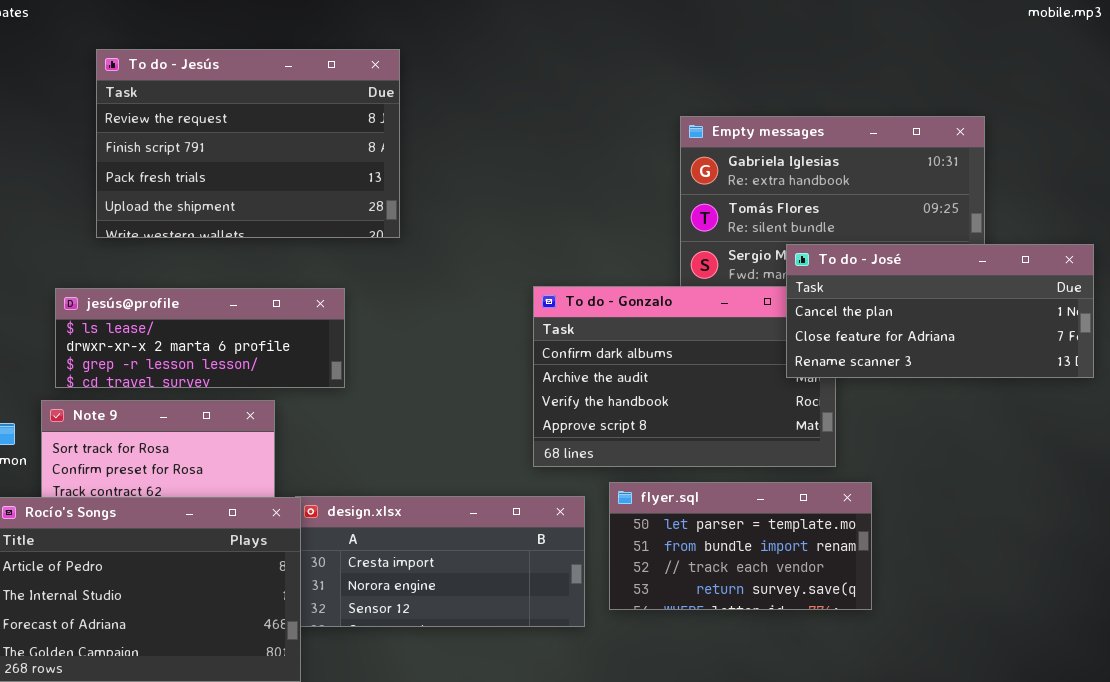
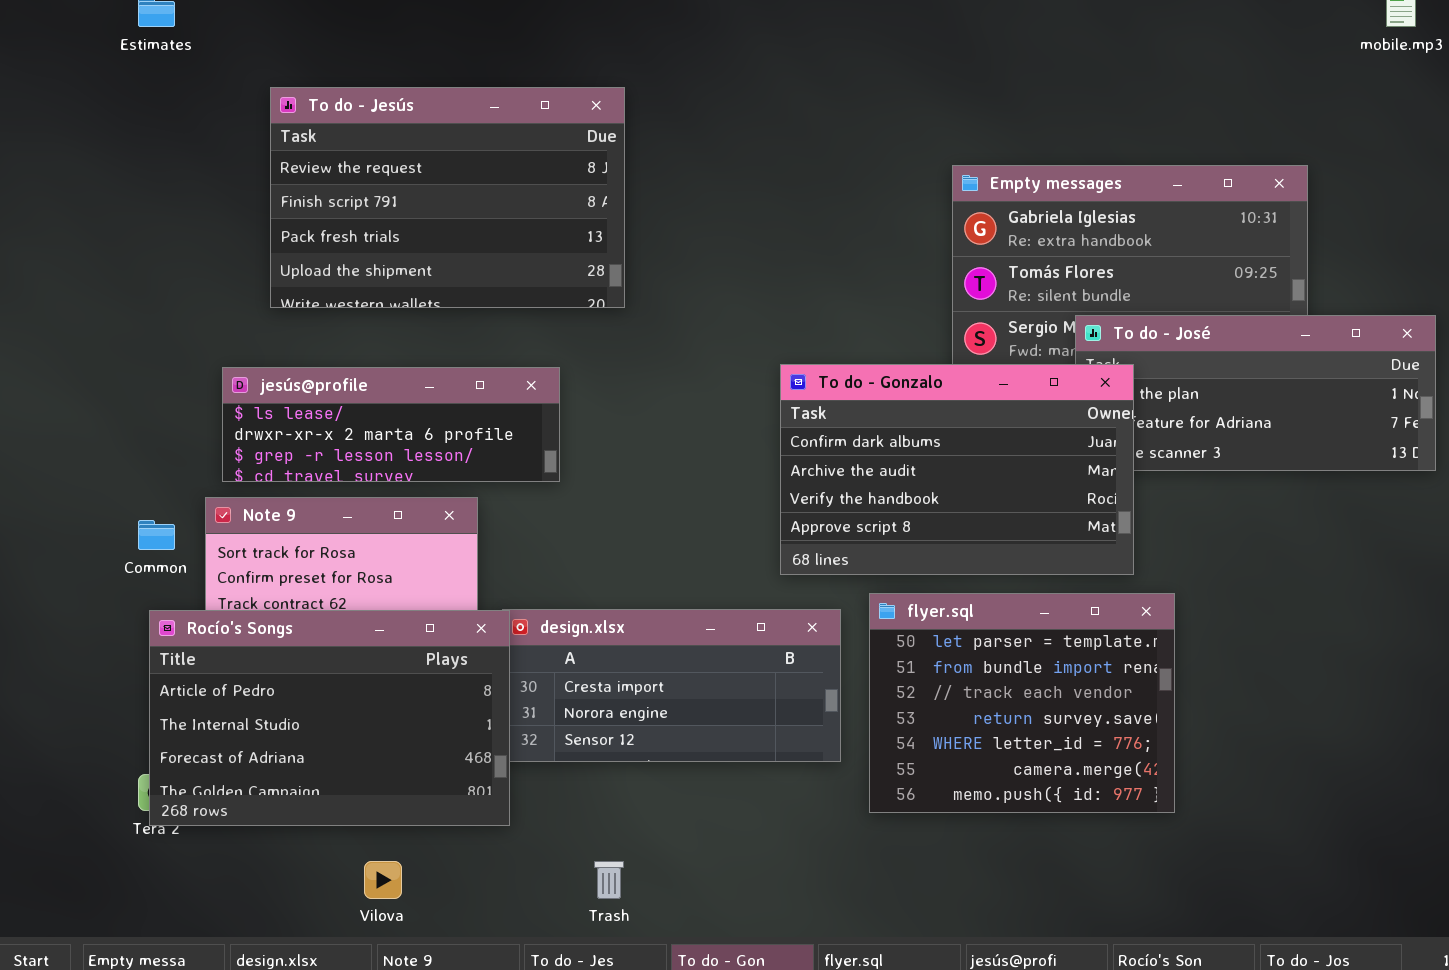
To do - Gonzalo: [533,286,836,467] -> [780,364,1134,575], raised
flyer.sql: [609,482,872,610] -> [869,593,1175,813], resized

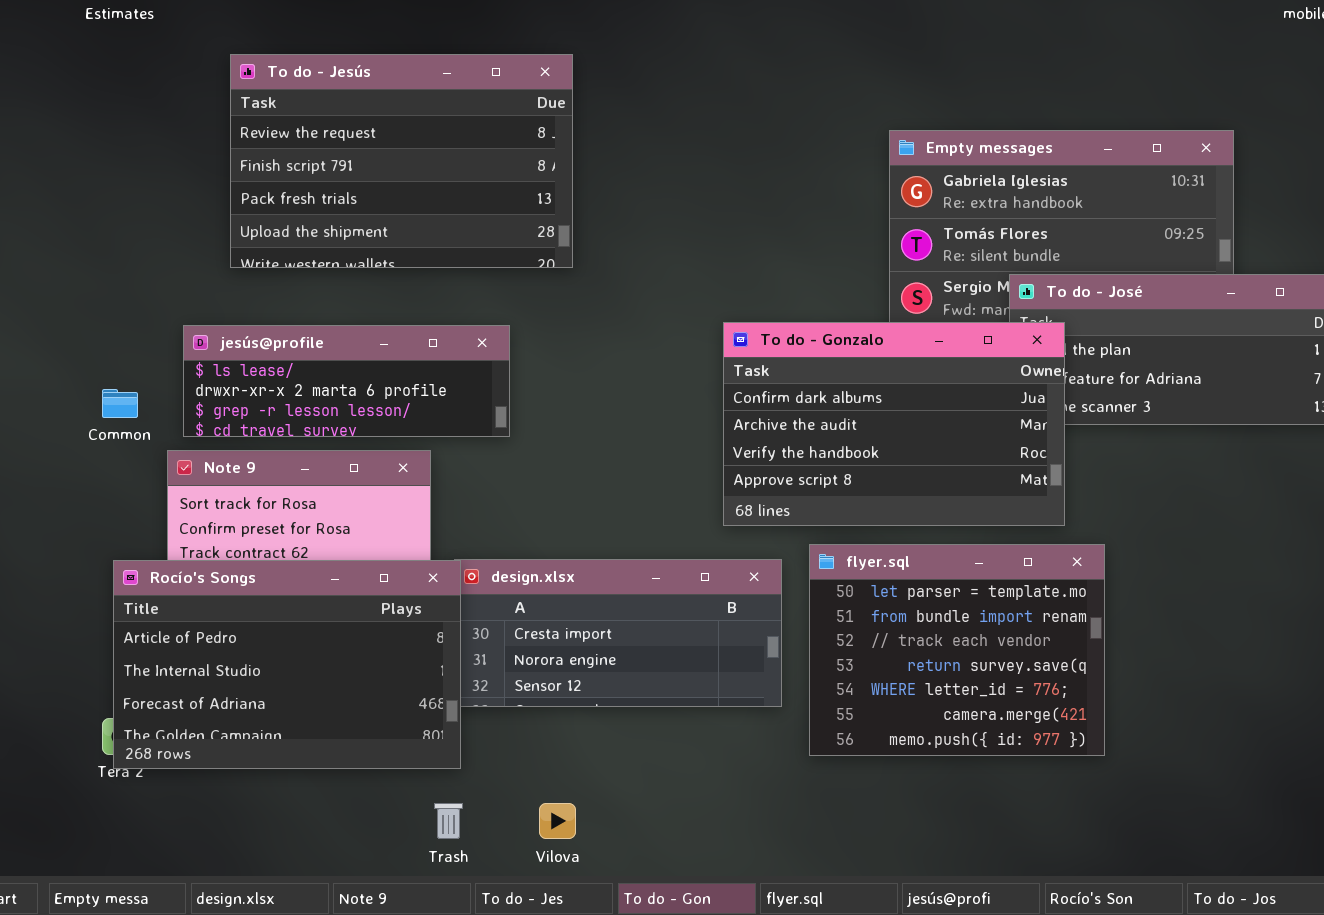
Common: [138,520,175,550] -> [102,389,138,418], moved
Vilova: [364,861,402,899] -> [539,803,576,839], moved
Trash: [594,861,624,899] -> [434,803,463,839], moved

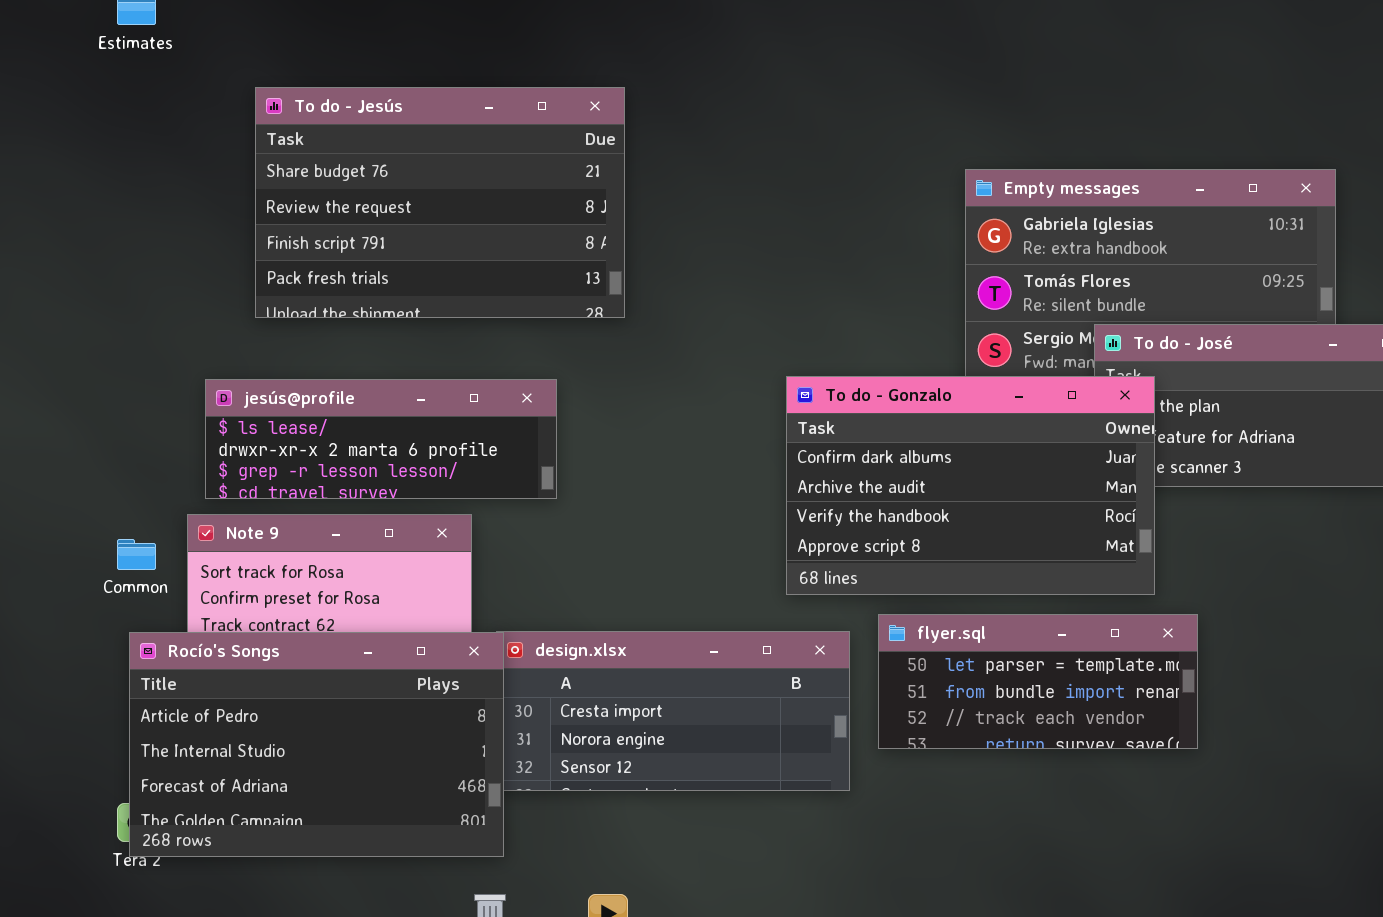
To do - Jesús: [230,54,573,268] -> [255,87,625,318], scrolled up 1 row
Common: [102,389,138,418] -> [117,539,156,570], moved
flyer.sql: [809,544,1105,756] -> [878,614,1198,749], resized

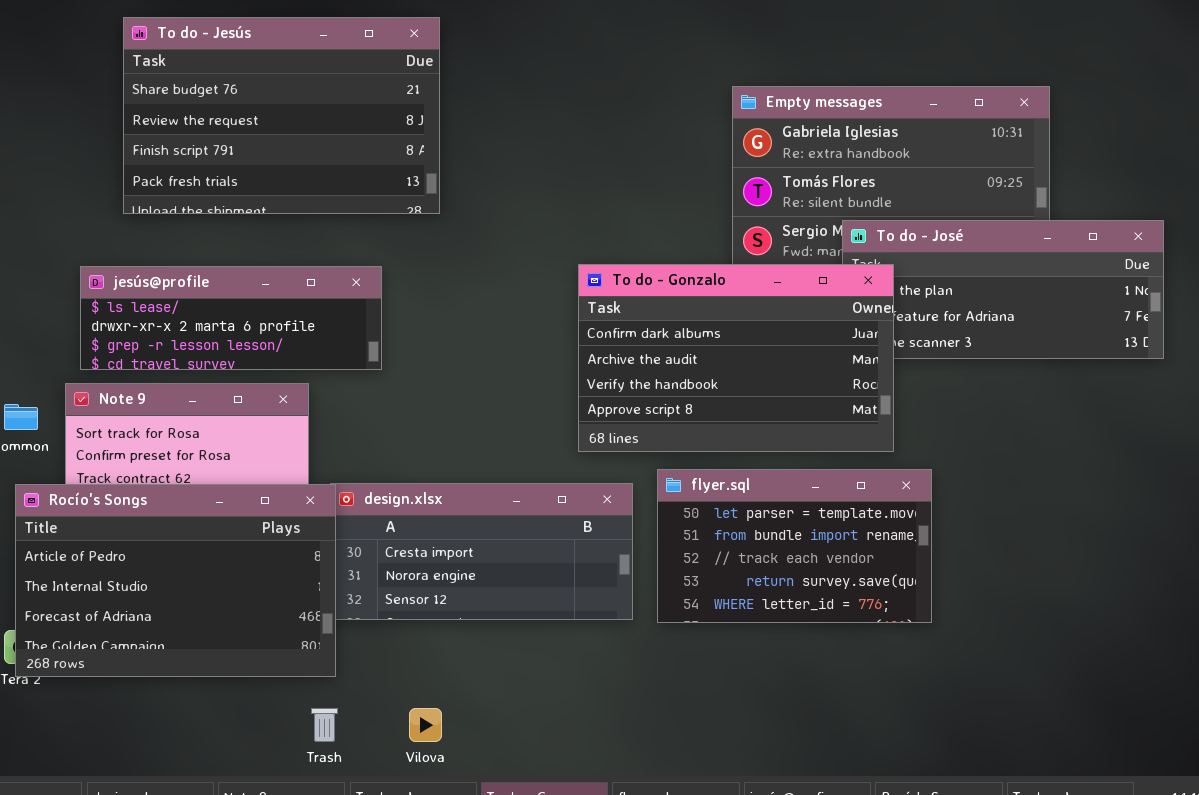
flyer.sql: [878,614,1198,749] -> [657,469,932,623], resized

